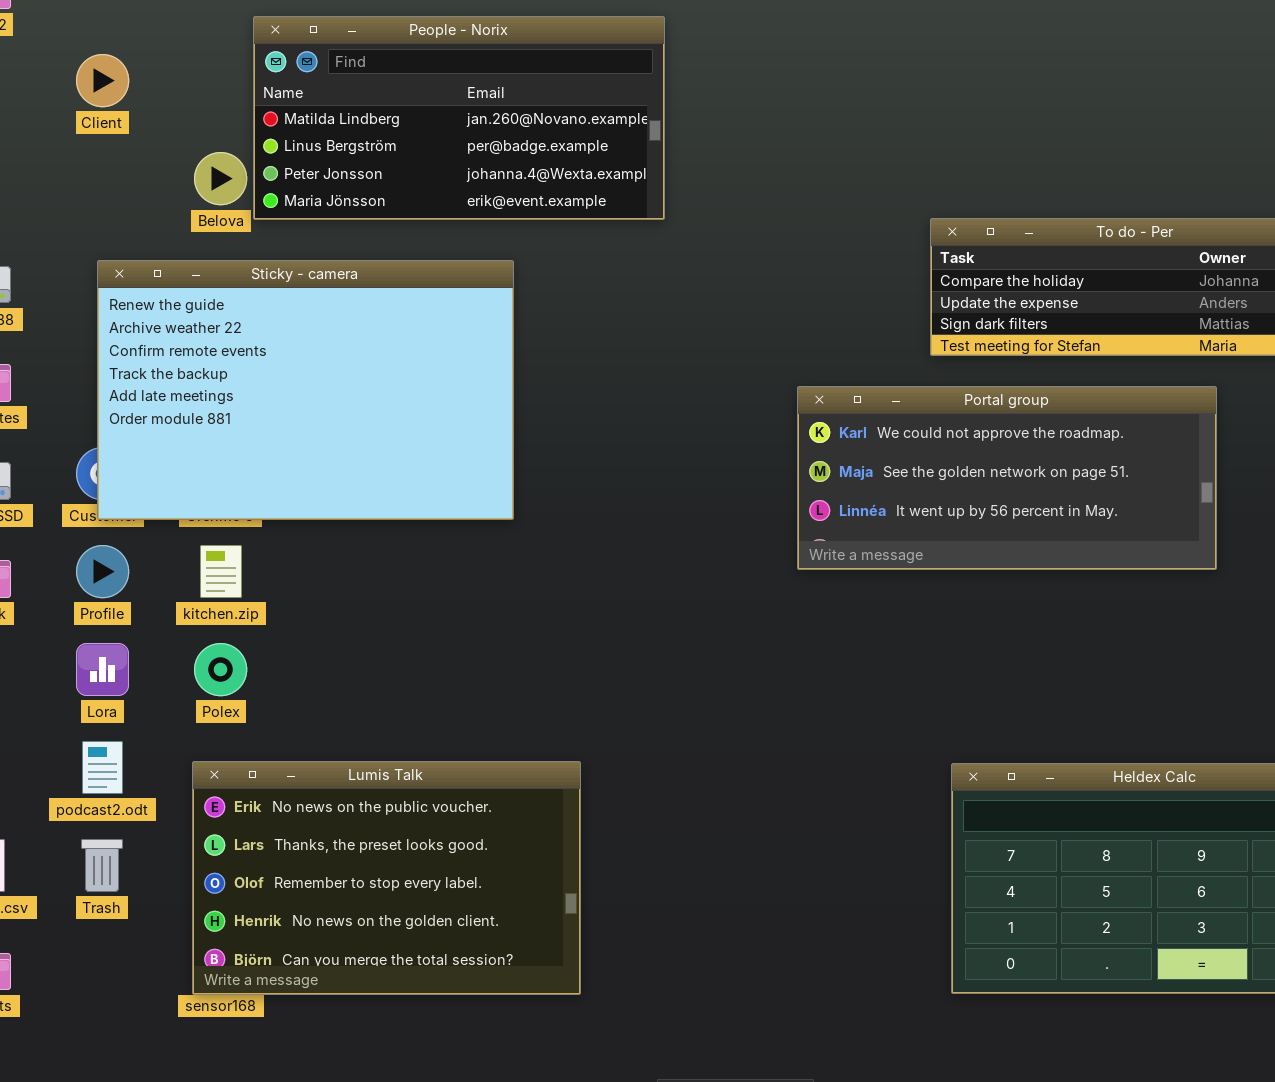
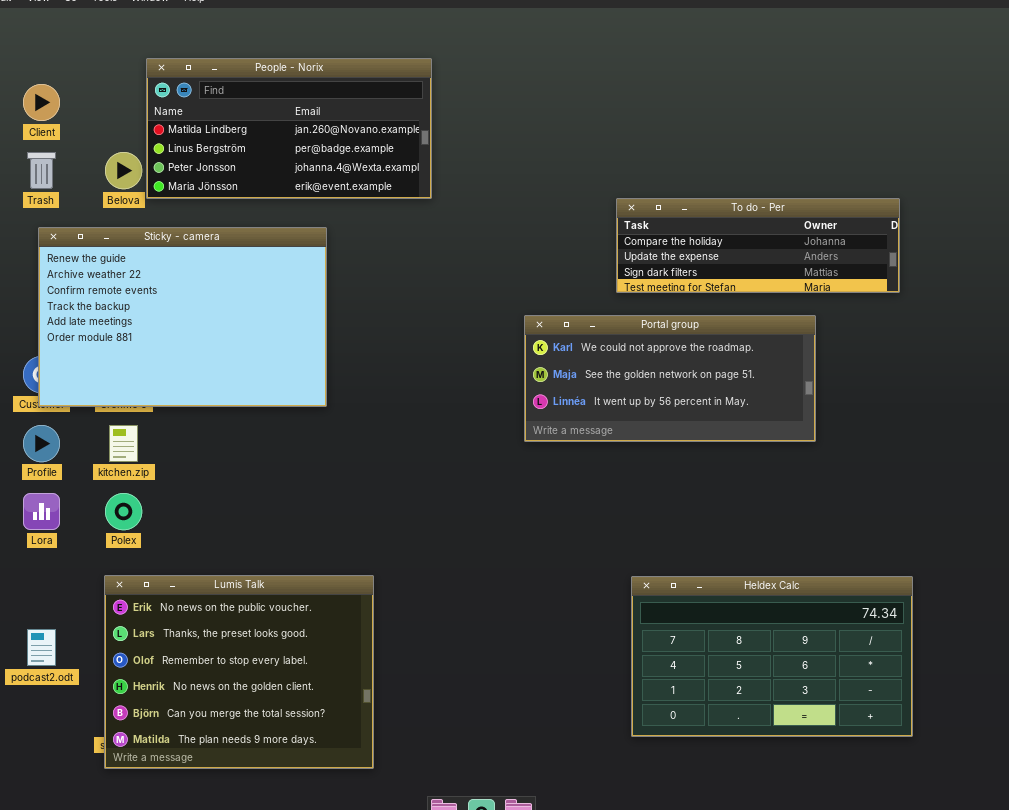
podcast2.odt: [82,741,123,794] -> [27,629,56,666], moved
Lumis Talk: [192,761,581,995] -> [104,575,374,769], resized
Trash: [81,839,123,892] -> [27,152,56,189], moved

